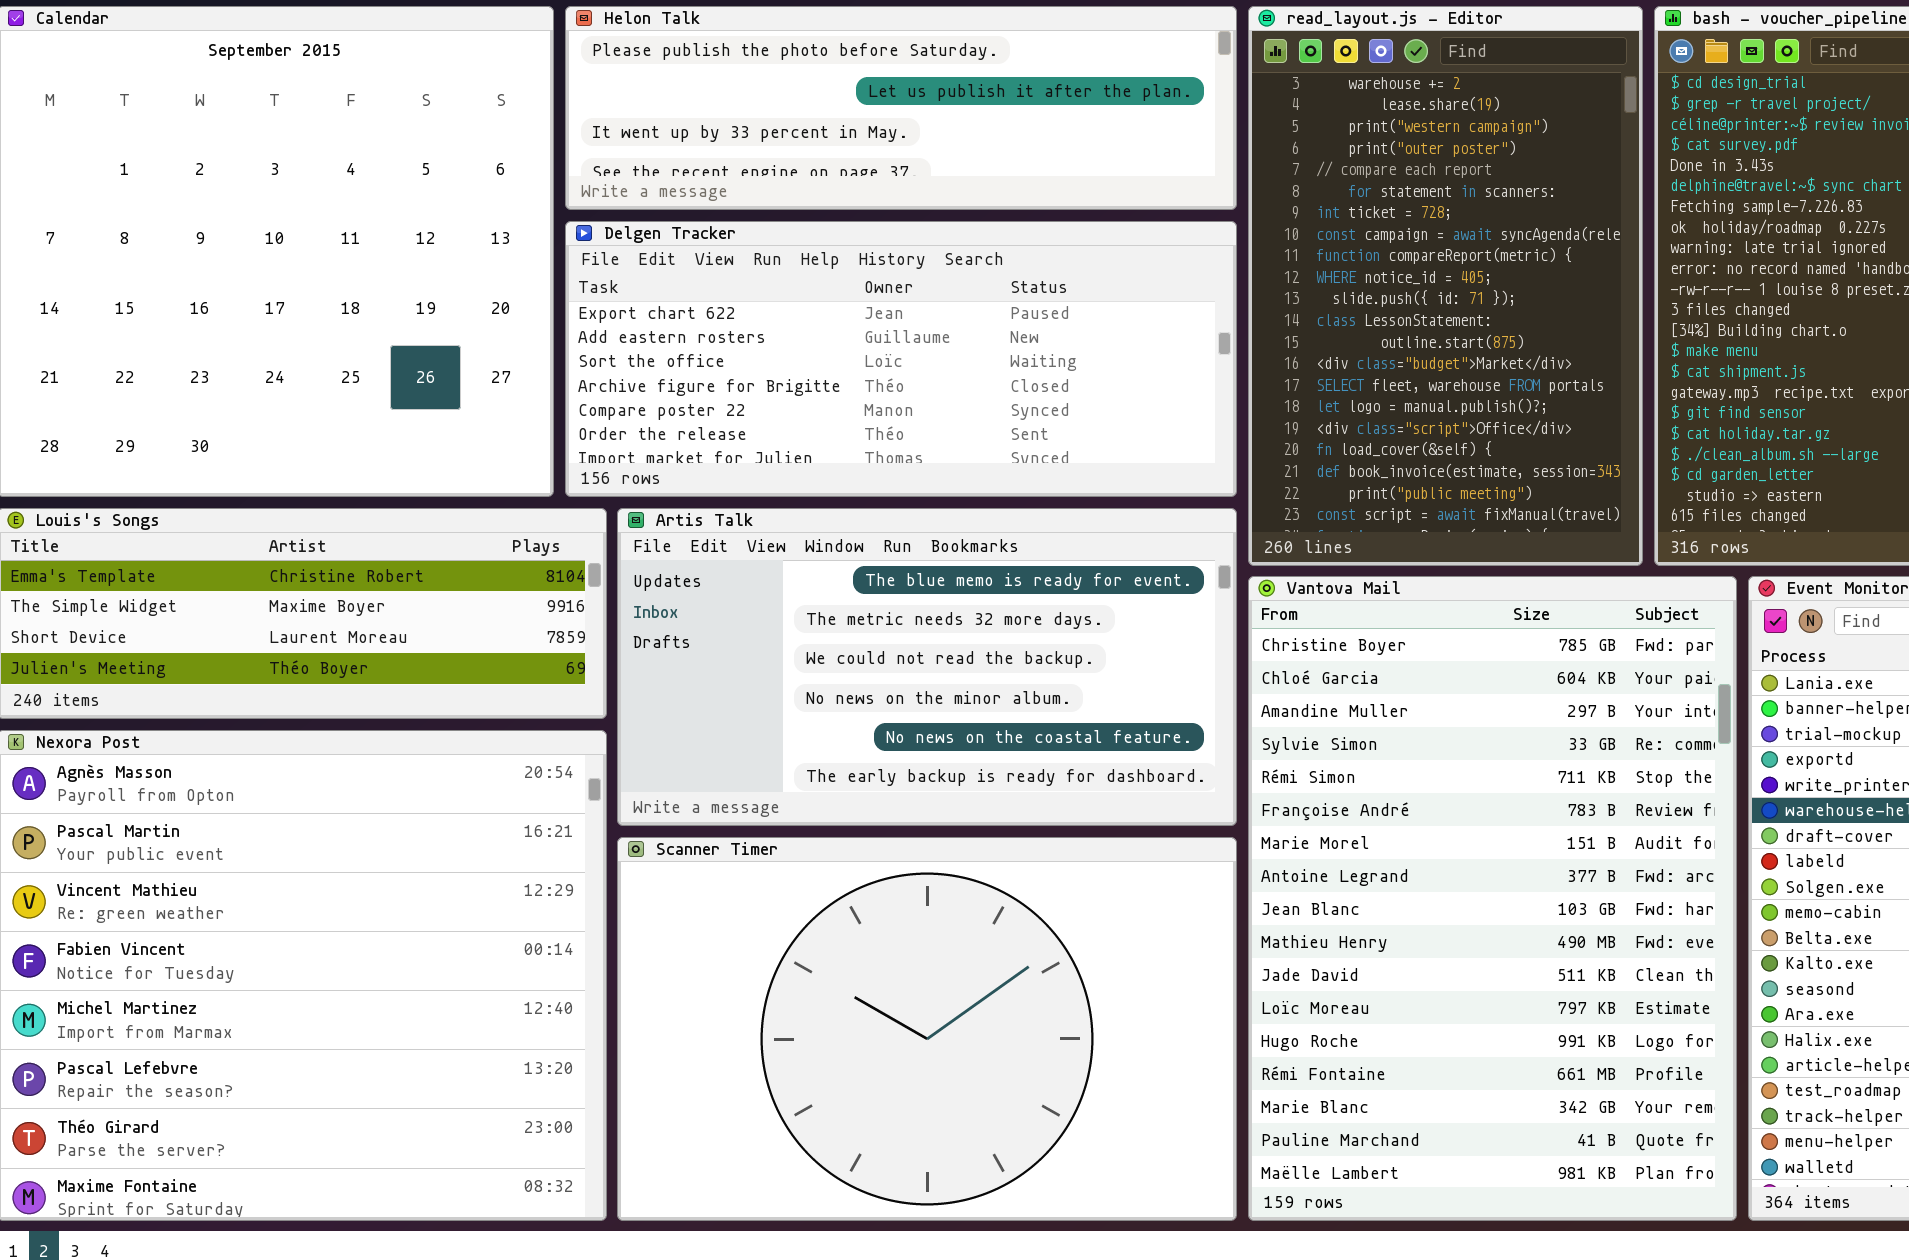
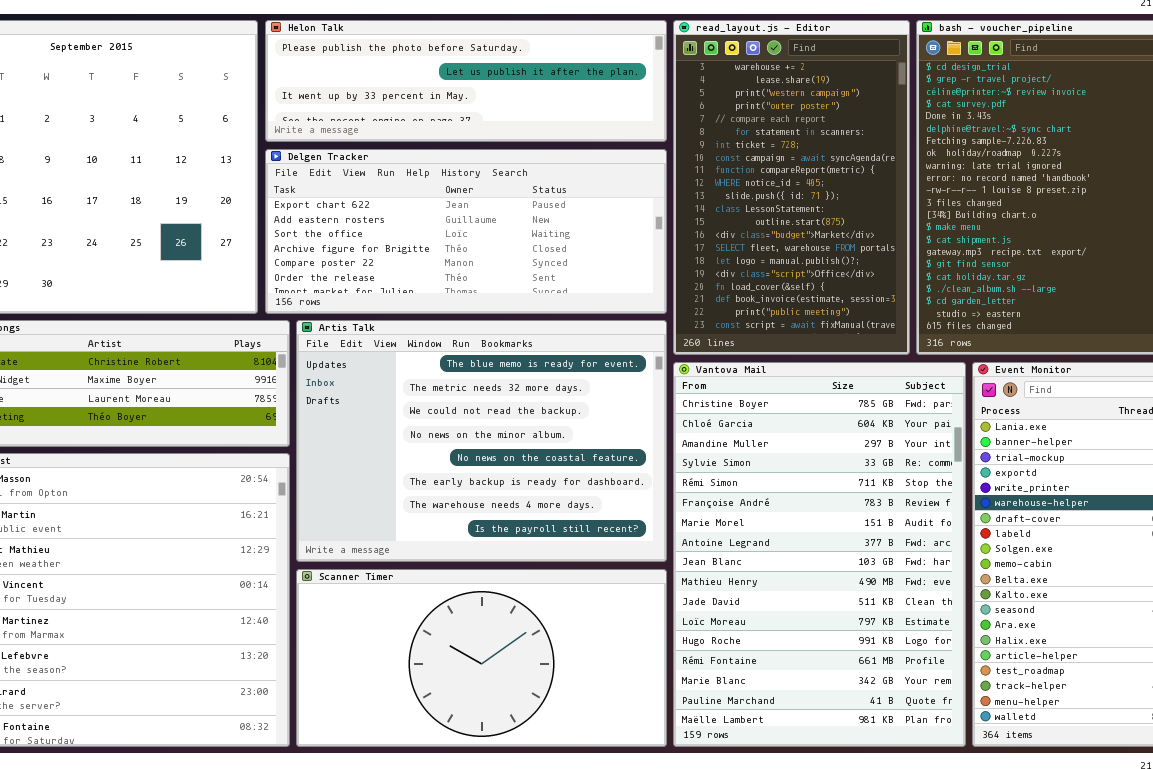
Artis Talk: [617,508,1237,826] -> [296,320,667,562], resized
Scanner Timer: [617,837,1237,1221] -> [296,569,667,747], resized

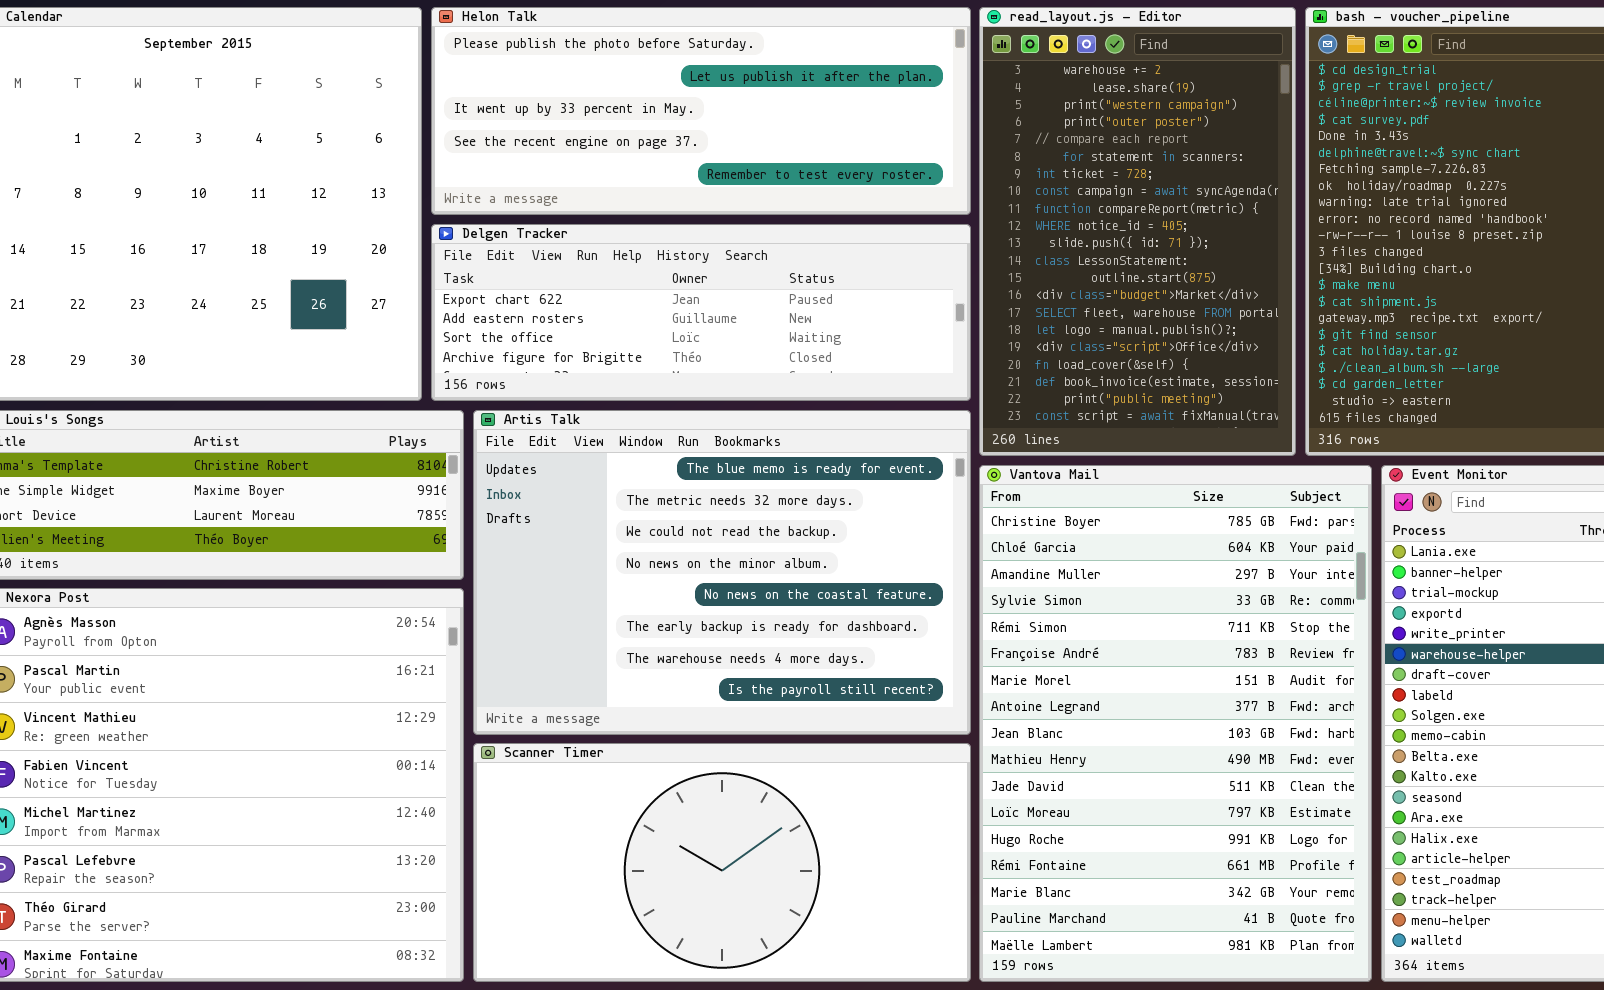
Helon Talk: [265,20,667,142] -> [431,7,971,215], resized
Delgen Tracker: [265,149,667,314] -> [431,224,971,401], resized

